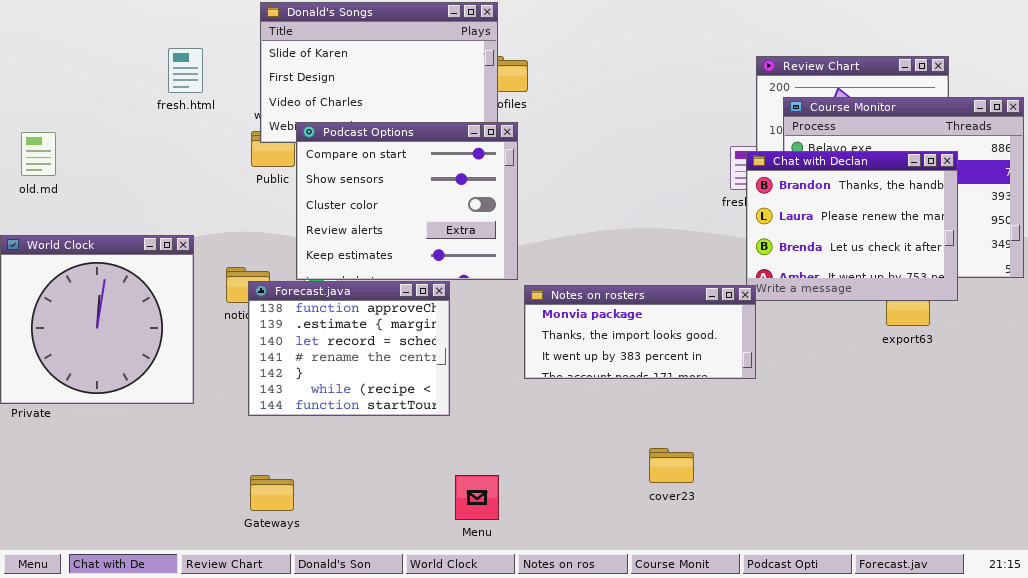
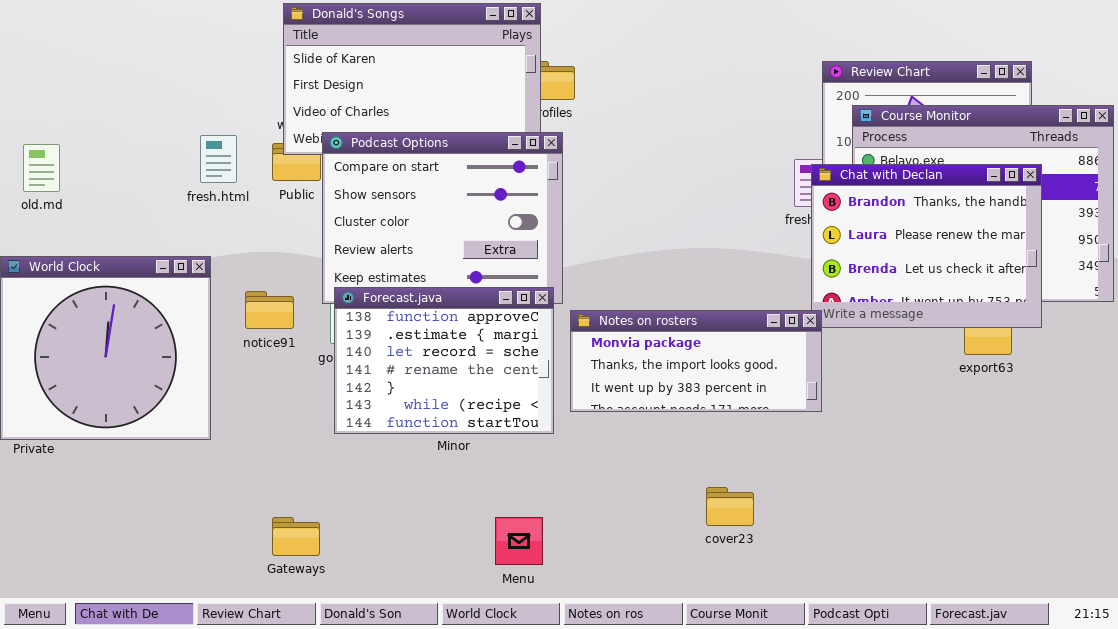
fresh.html: [168,48,203,93] -> [200,135,237,183], moved
Forecast.java: [248,281,450,416] -> [334,287,554,434], moved

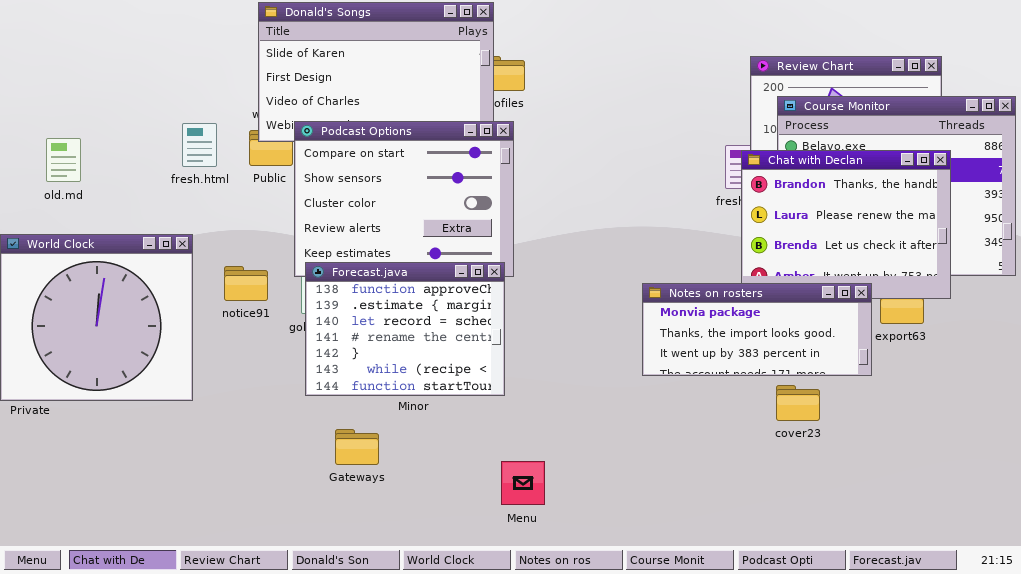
old.md: [23,144,60,192] -> [46,138,81,182], moved
Notes on rosters: [570,310,822,412] -> [642,283,872,376], moved
cover23: [706,487,754,526] -> [776,385,820,421], moved
Gateways: [272,517,320,556] -> [335,429,379,465], moved
Menu: [495,517,543,565] -> [501,461,545,505], moved

